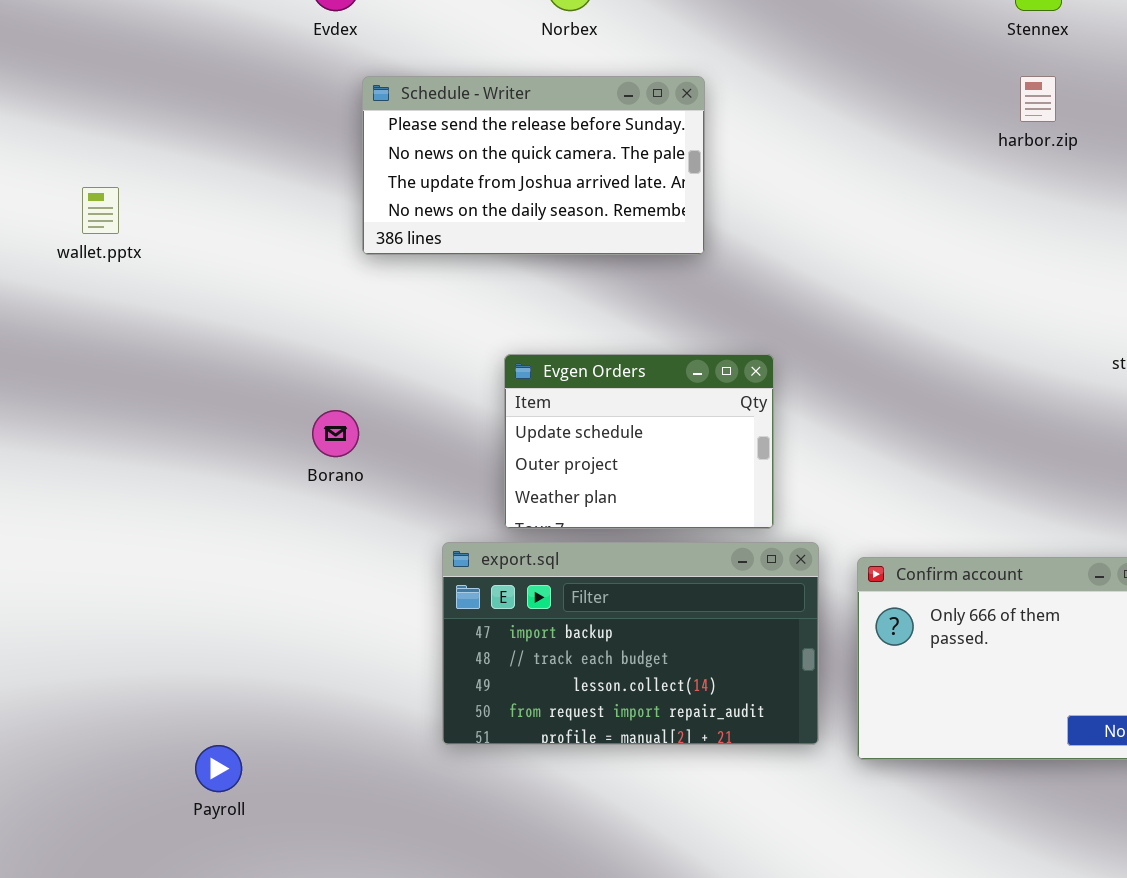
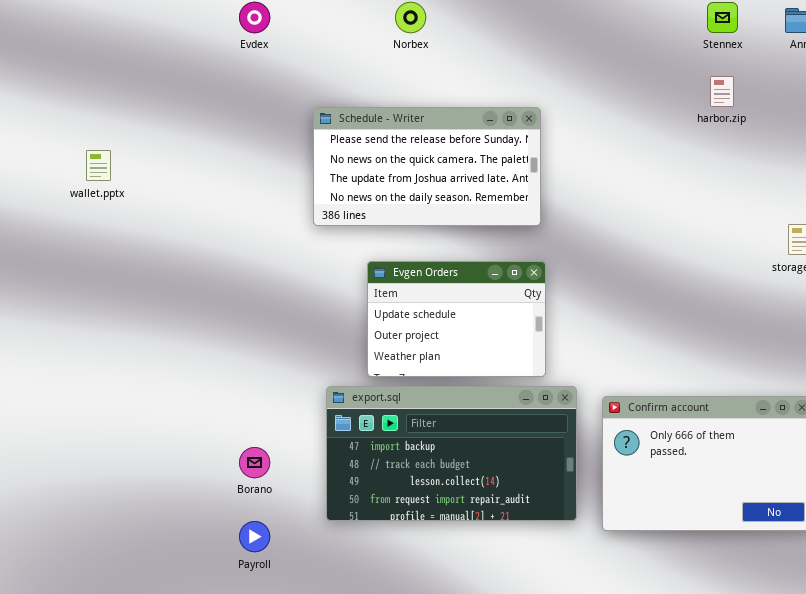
Schedule - Writer: [362,76,705,255] -> [313,107,541,226], moved
Borano: [312,410,359,457] -> [239,447,270,478], moved
Payroll: [195,745,242,792] -> [239,521,270,552], moved

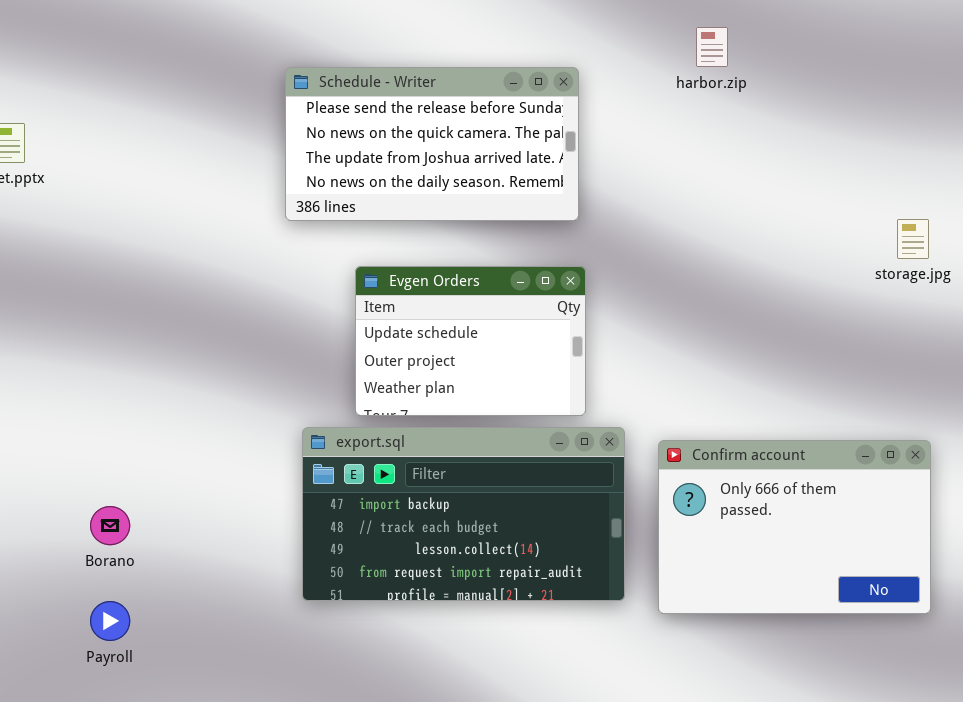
harbor.zip: [710,76,734,107] -> [696,27,728,67], moved
Borano: [239,447,270,478] -> [90,506,130,545], moved
Payroll: [239,521,270,552] -> [90,601,130,641], moved

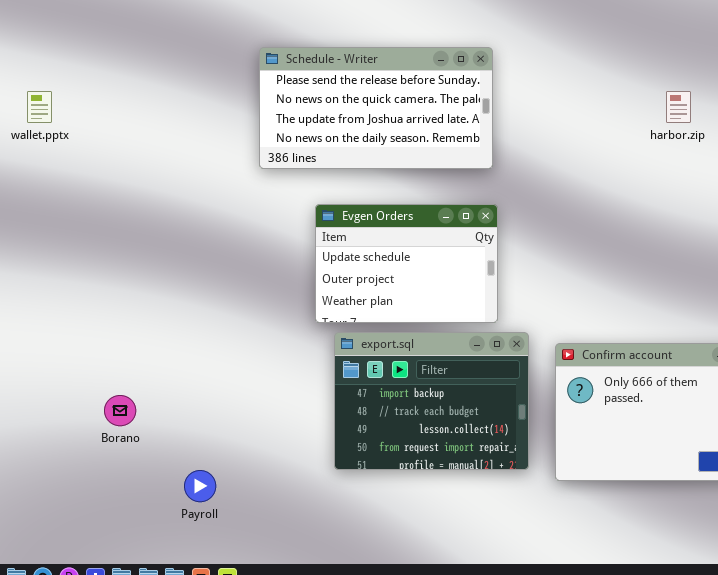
harbor.zip: [696,27,728,67] -> [666,91,691,123], moved
export.sql: [302,427,625,601] -> [334,332,529,470], resized
Payroll: [90,601,130,641] -> [184,470,216,502], moved

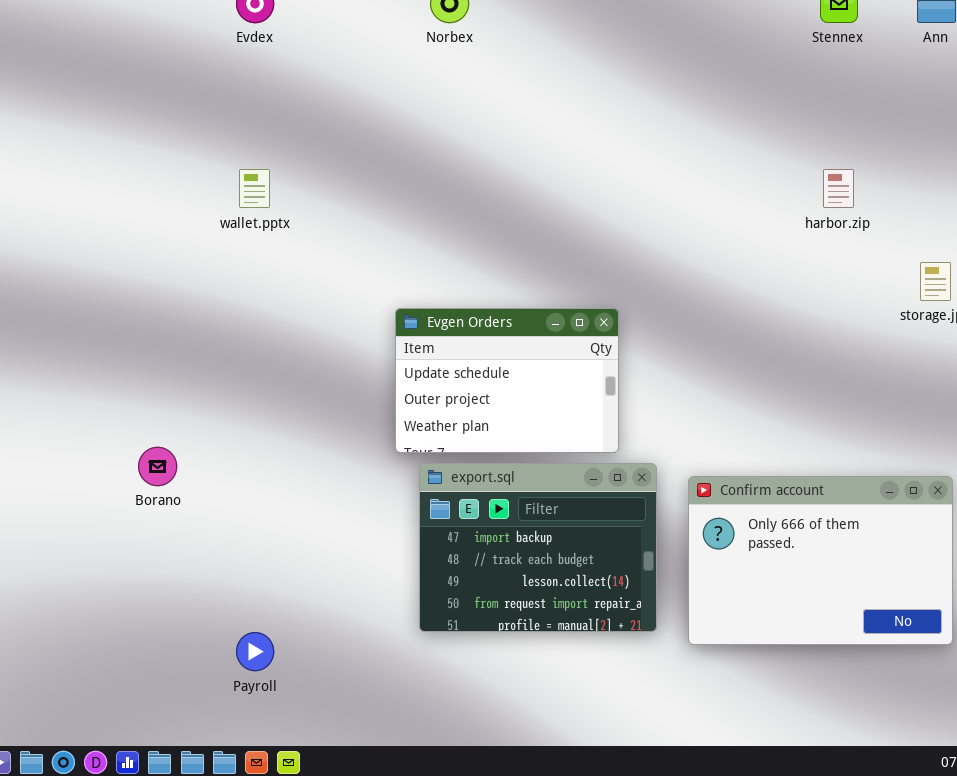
Schedule - Writer: [259,47,493,169] -> none, closed
wallet.pptx: [27,91,52,123] -> [239,169,270,208], moved
Borano: [104,395,136,426] -> [138,447,177,486], moved

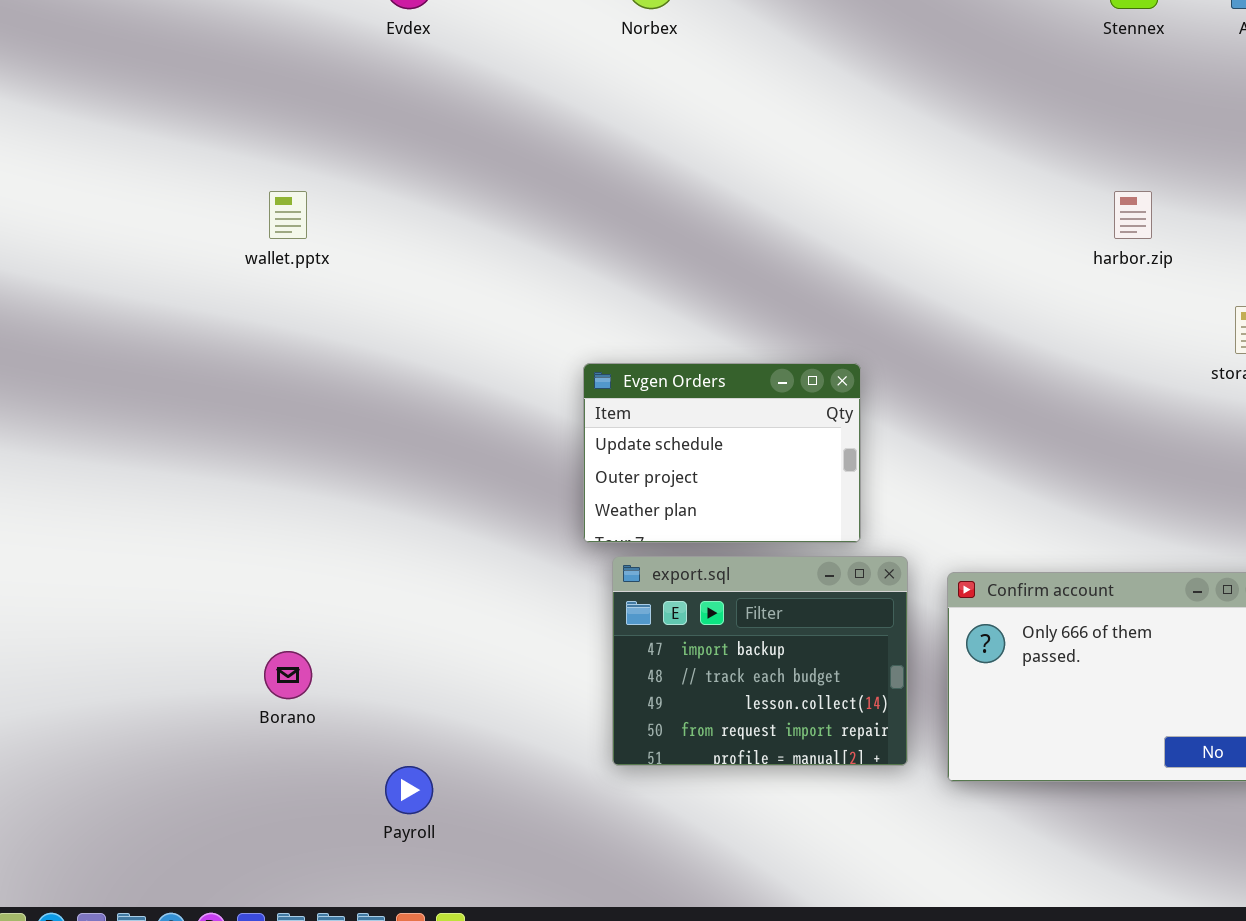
wallet.pptx: [239,169,270,208] -> [269,191,307,239], moved
Borano: [138,447,177,486] -> [264,651,312,699], moved

